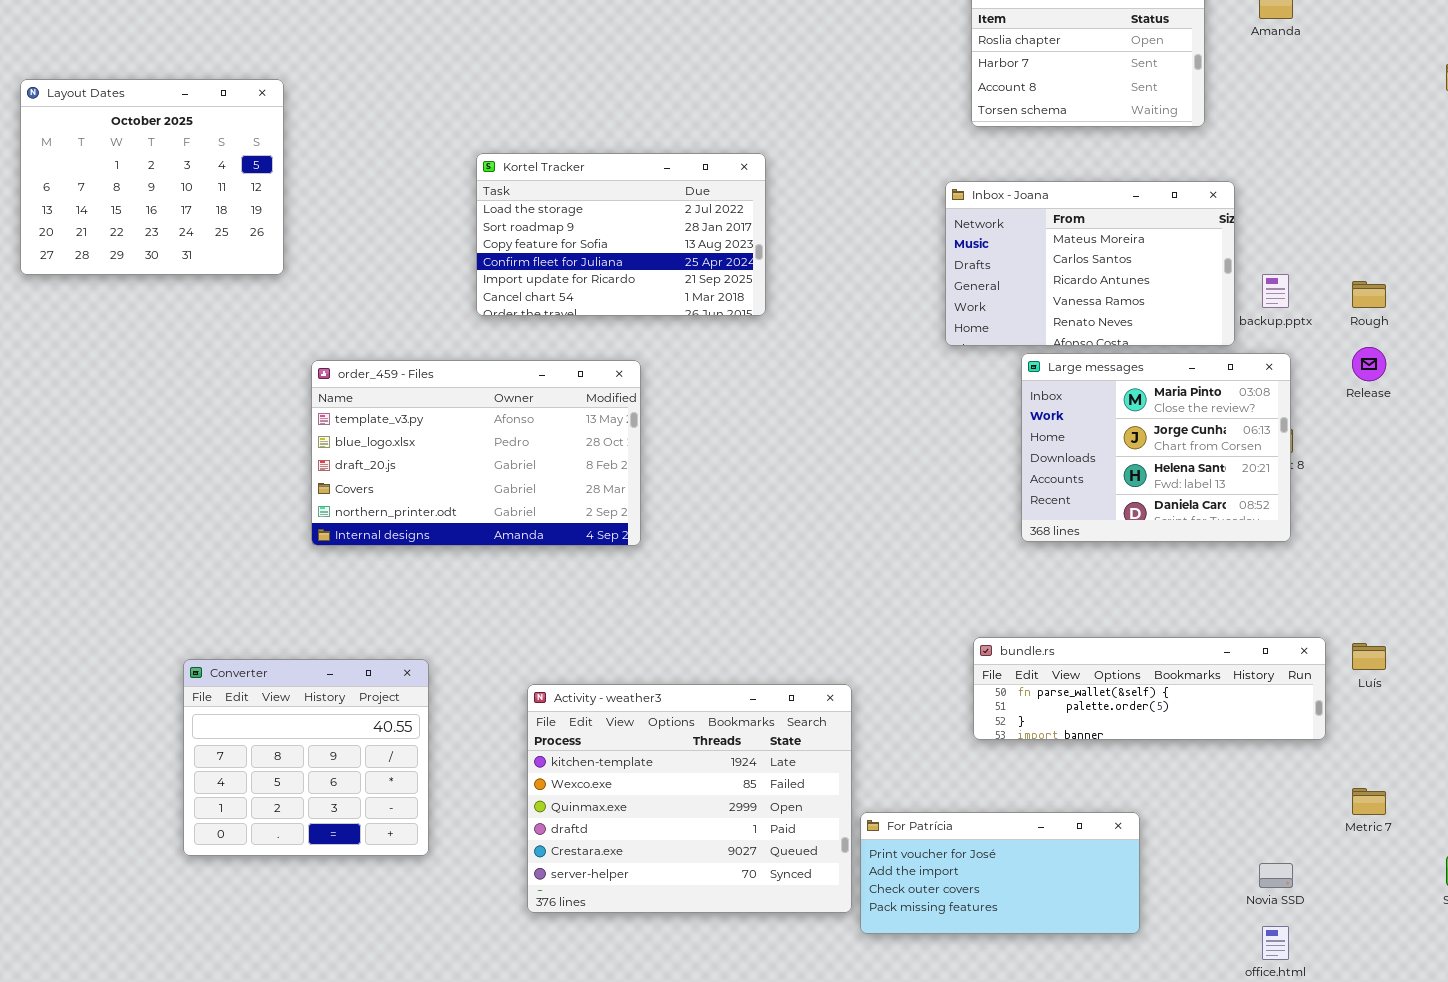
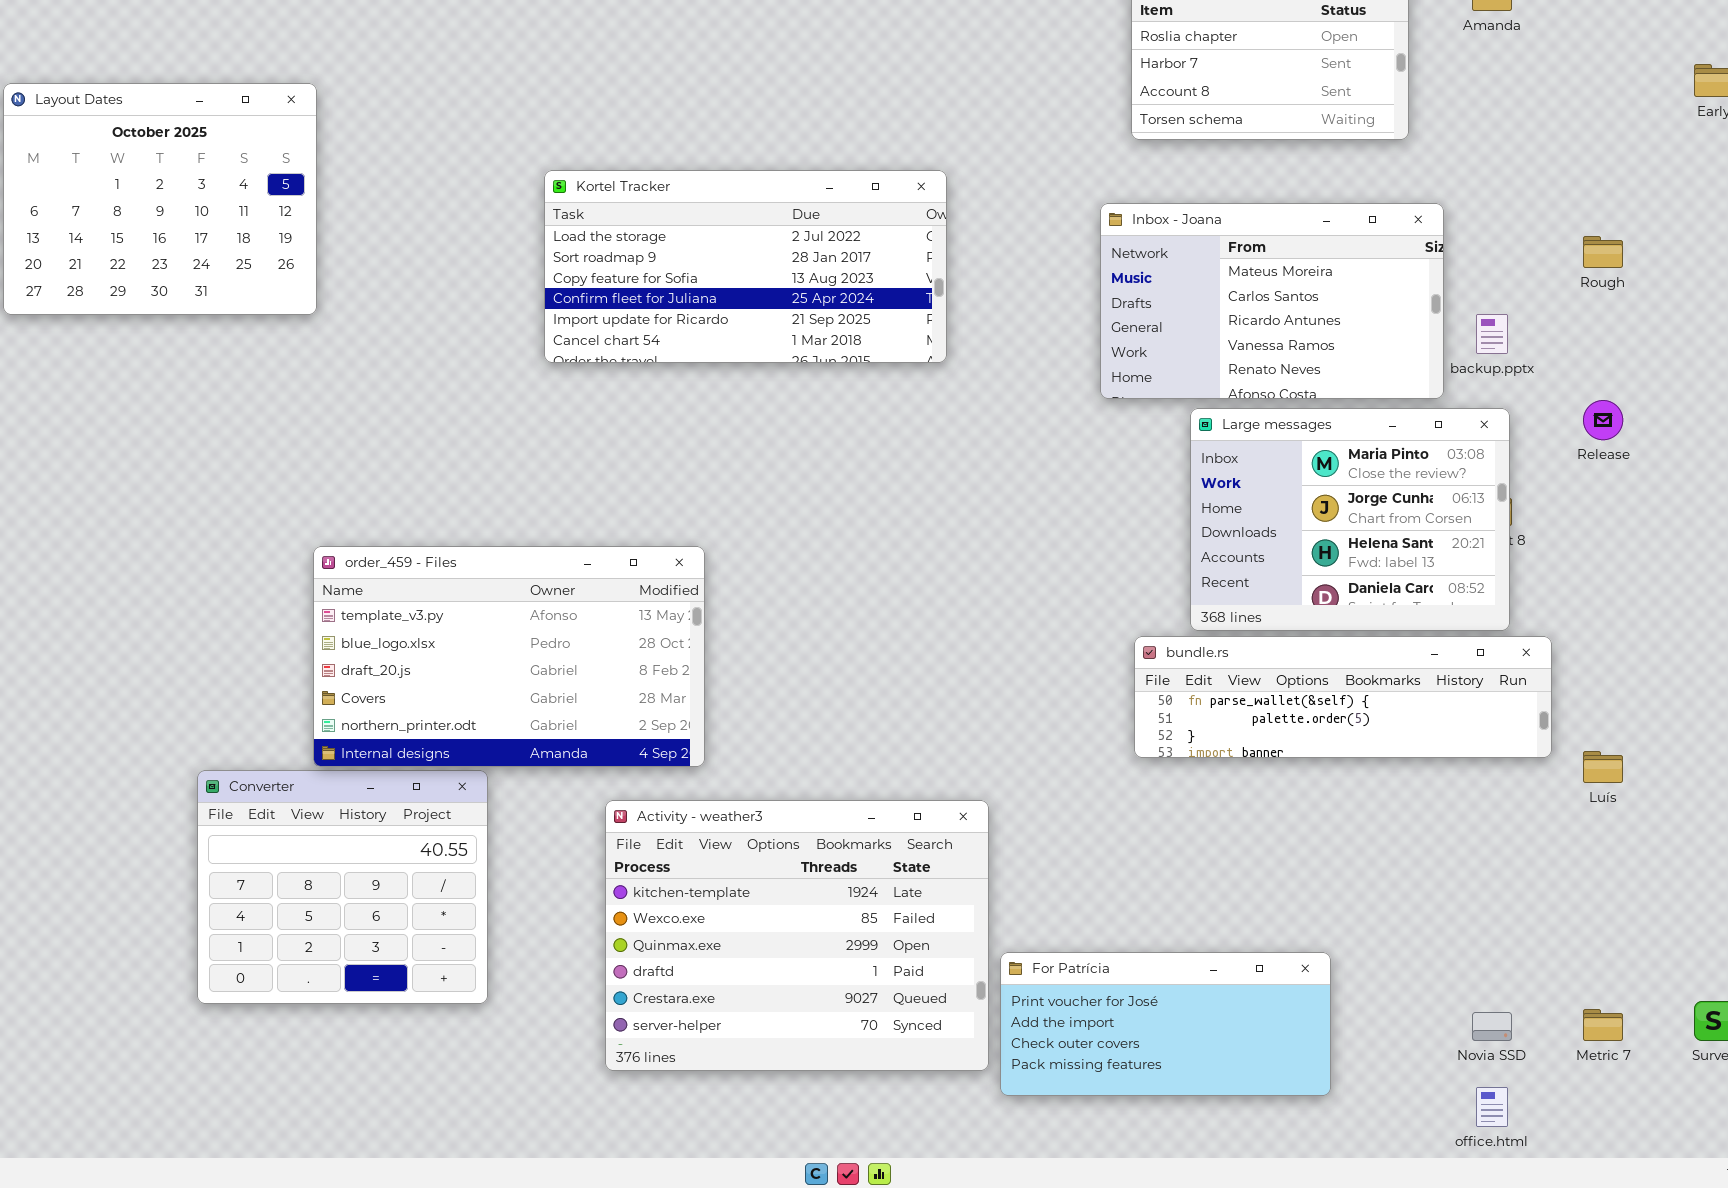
Kortel Tracker: [476,153,766,316] -> [544,170,947,363], resized
Rough: [1352,281,1386,308] -> [1583,236,1623,268], moved
order_459 - Files: [311,360,641,546] -> [313,546,705,767], moved
bundle.rs: [973,637,1326,740] -> [1134,636,1552,758], moved
Metric 7: [1352,788,1386,815] -> [1583,1009,1623,1041], moved

